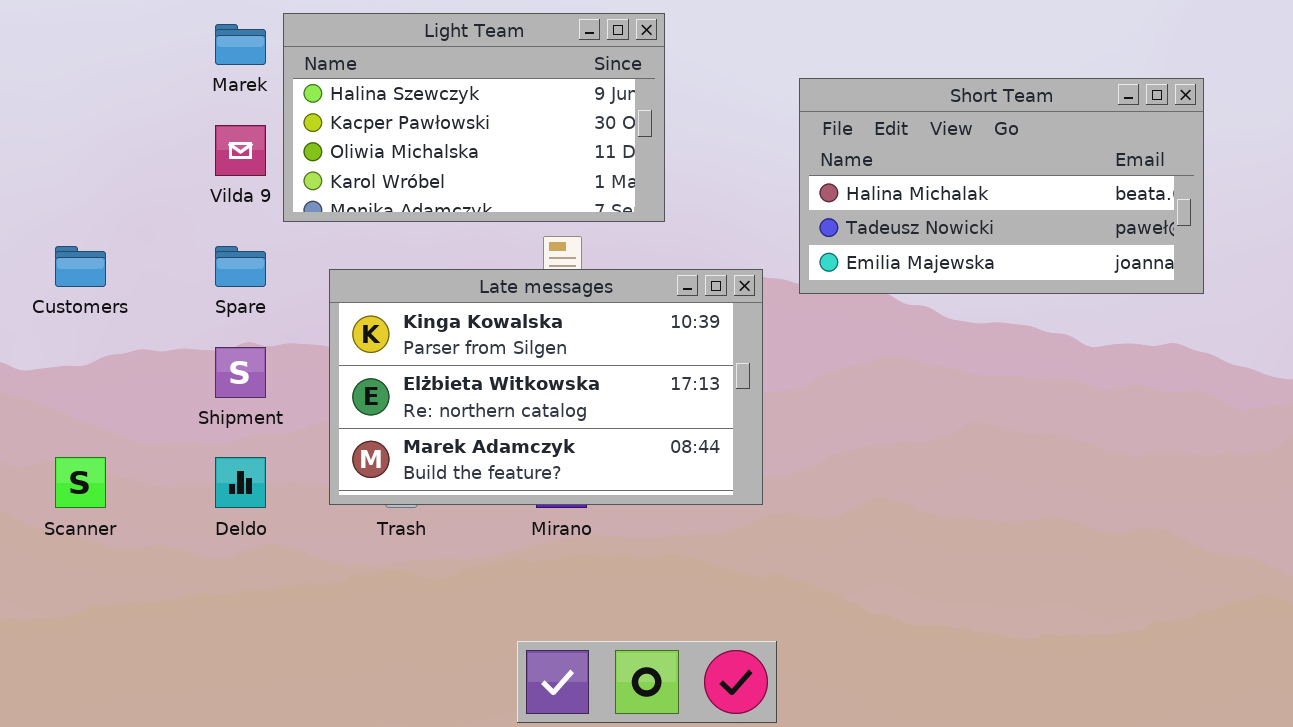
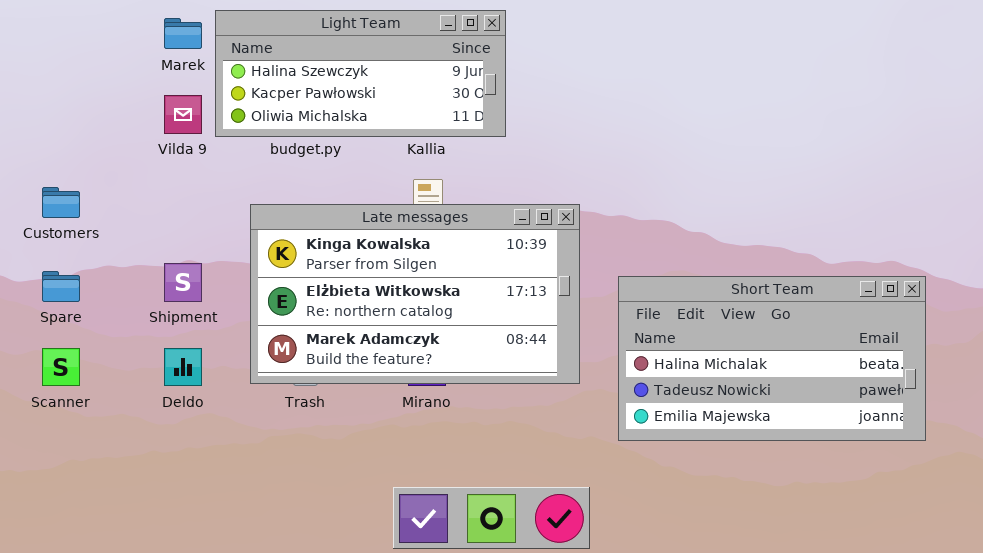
Light Team: [283,13,665,222] -> [215,10,506,137], resized
Short Team: [799,78,1204,294] -> [618,276,926,441], moved
Spare: [215,246,266,287] -> [42,271,80,302], moved

